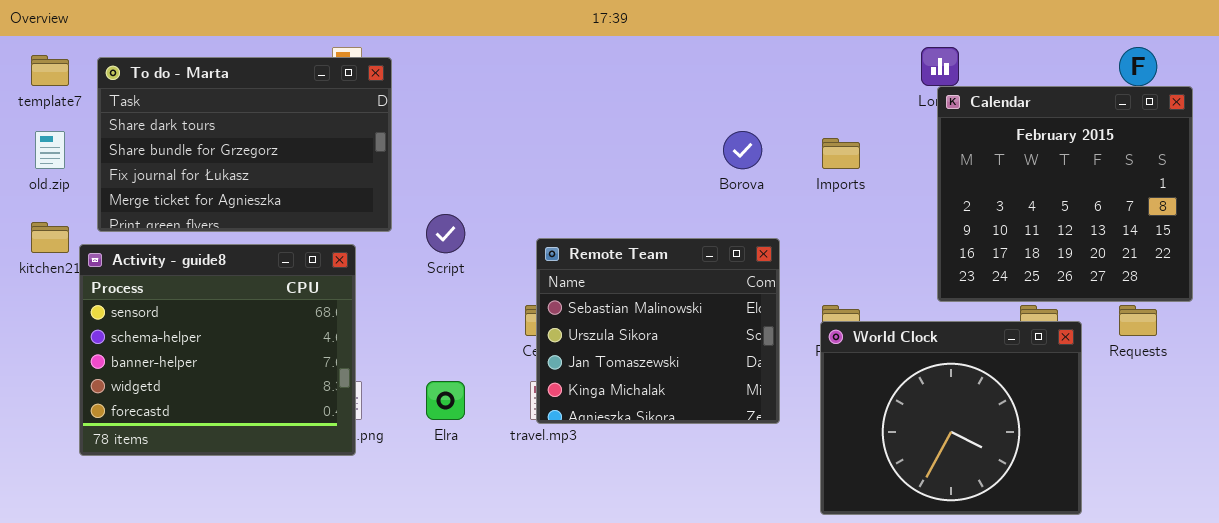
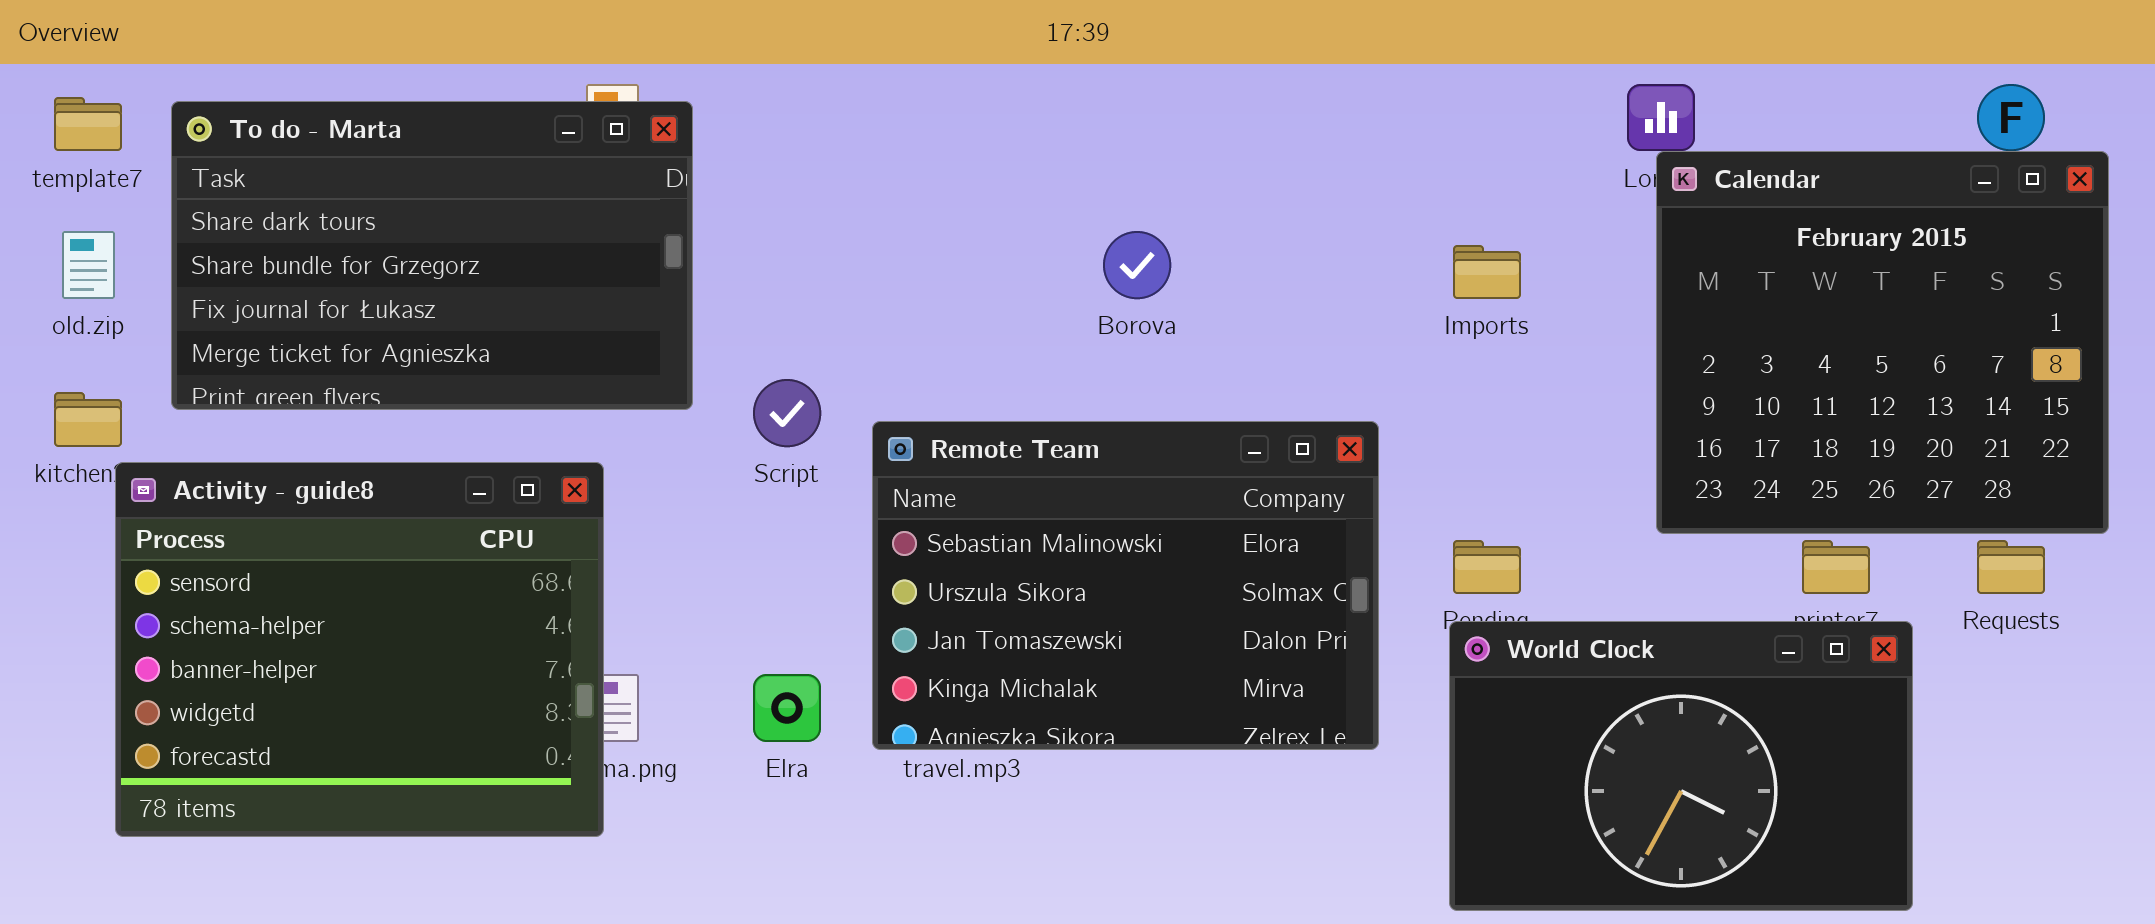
Borova: [723,131,762,169] -> [1103,231,1171,299], moved
Remote Team: [536,238,780,424] -> [872,421,1379,750], resized
Activity - guide8: [79,244,356,456] -> [115,462,604,837], moved
World Clock: [820,321,1082,515] -> [1449,621,1913,911], resized

